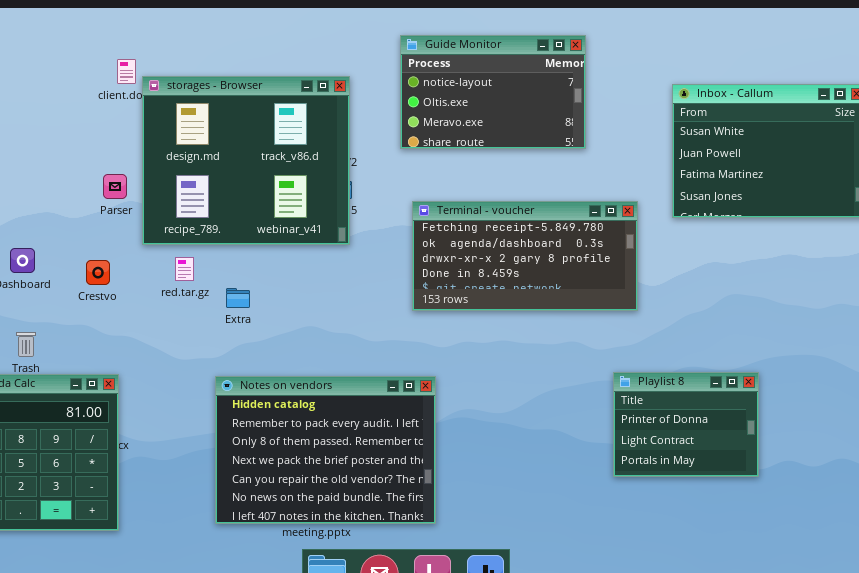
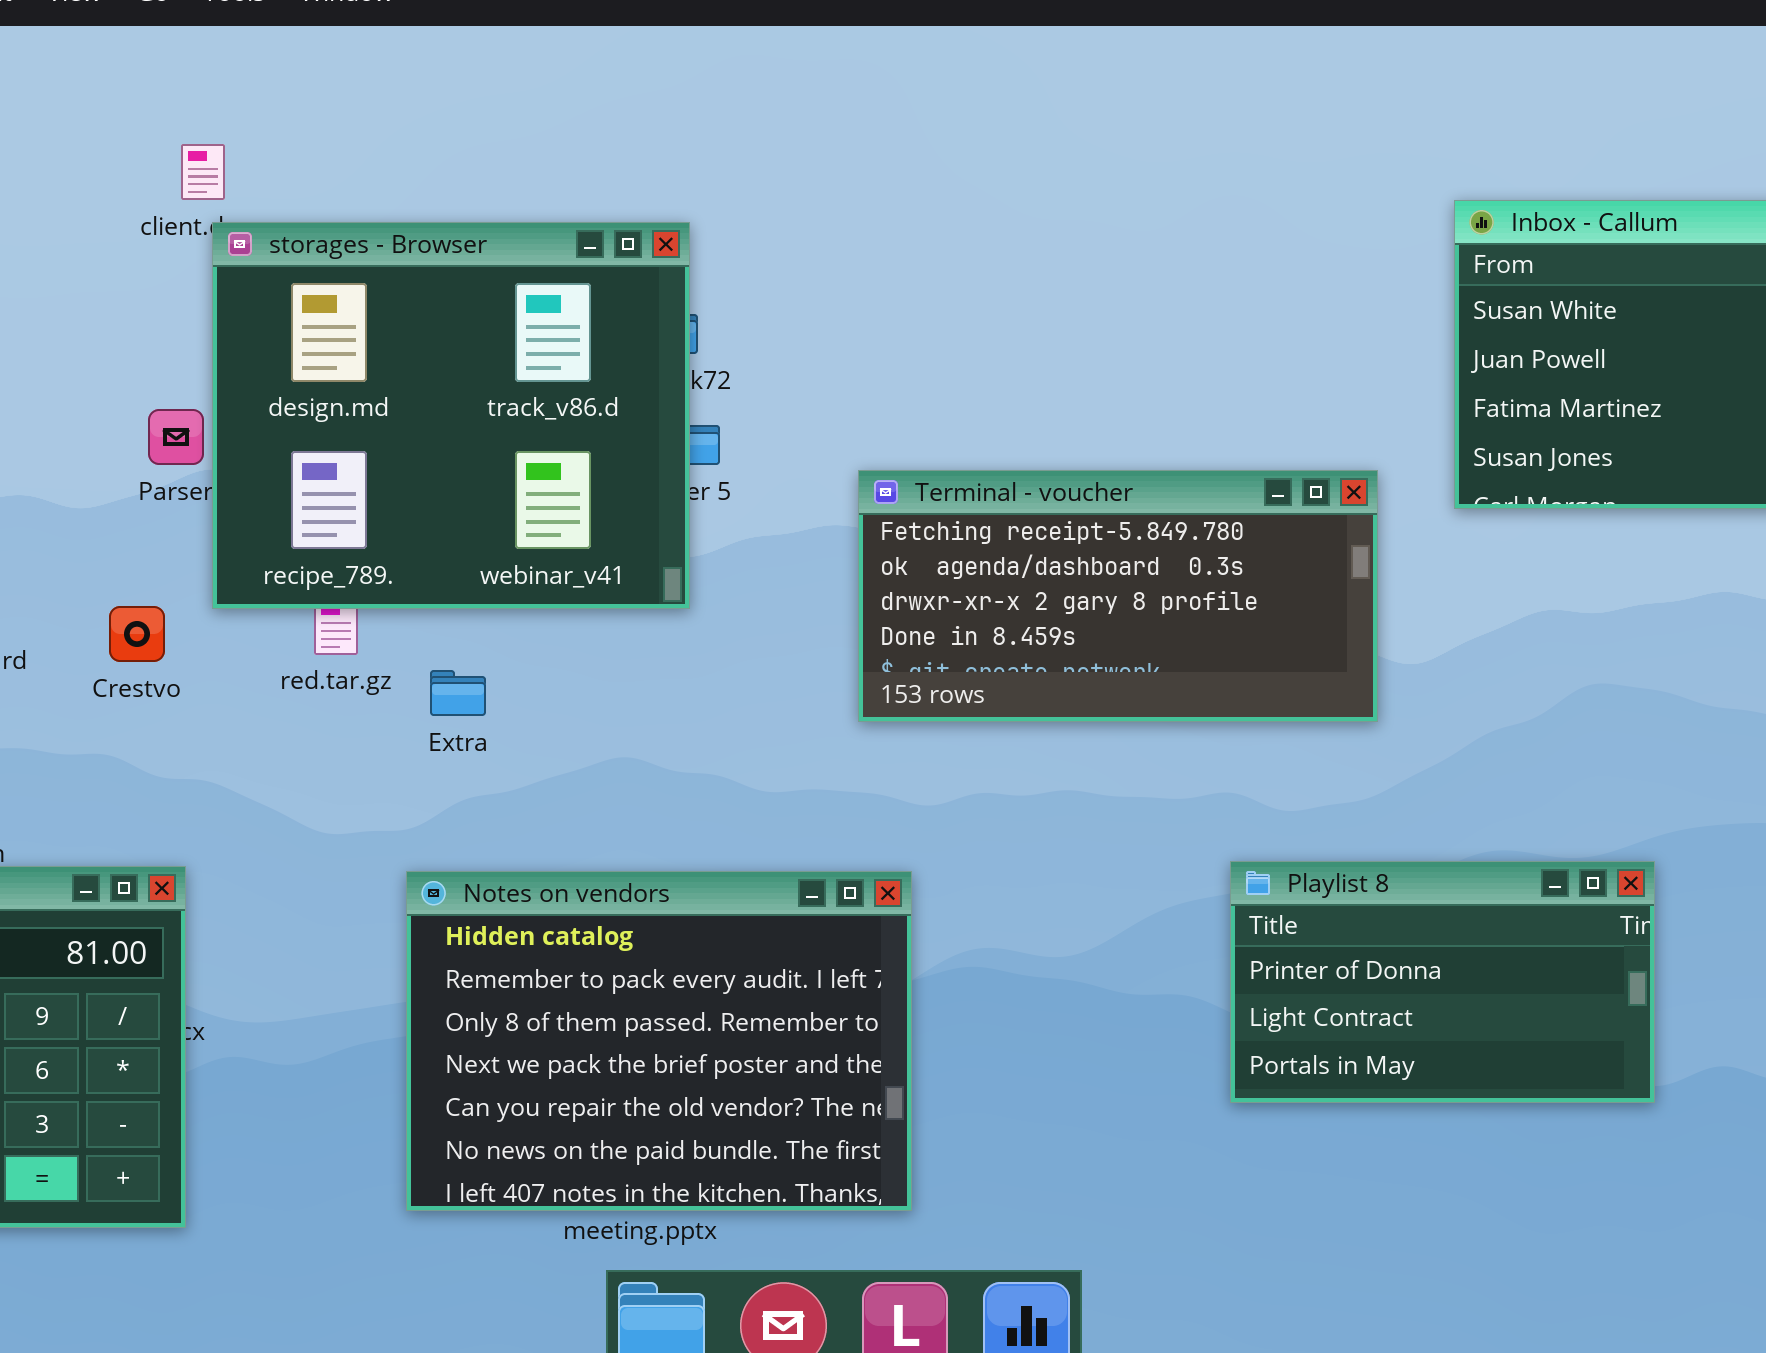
Guide Monitor: [400,35,586,149] -> none, closed
storages - Browser: [142,76,350,245] -> [212,222,690,609], moved
Playlist 8: [613,372,759,477] -> [1230,861,1655,1103], resized

